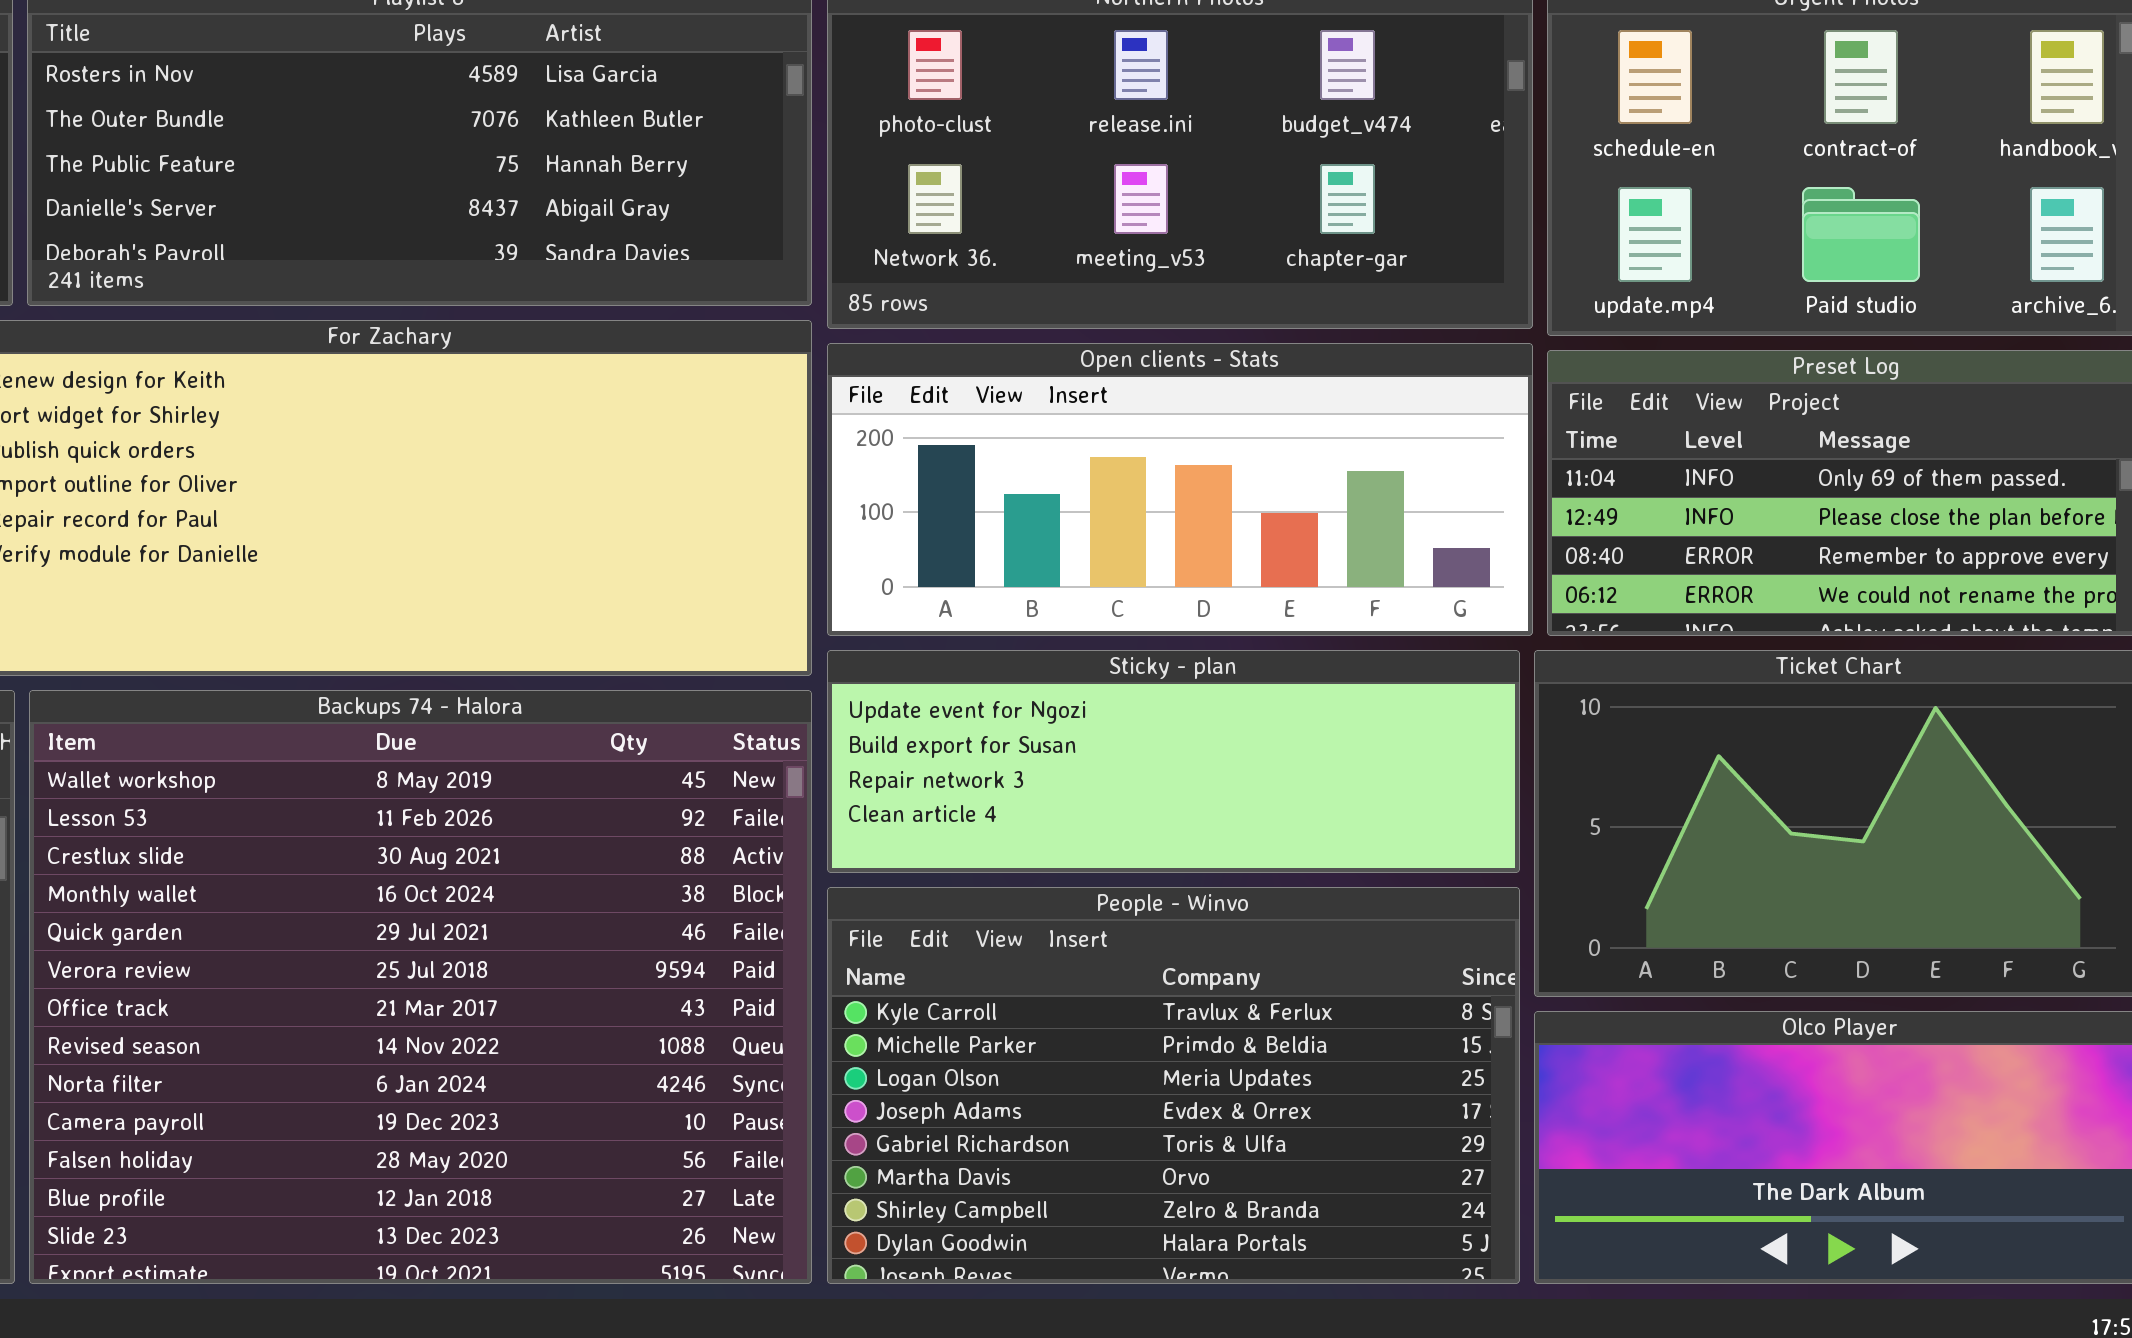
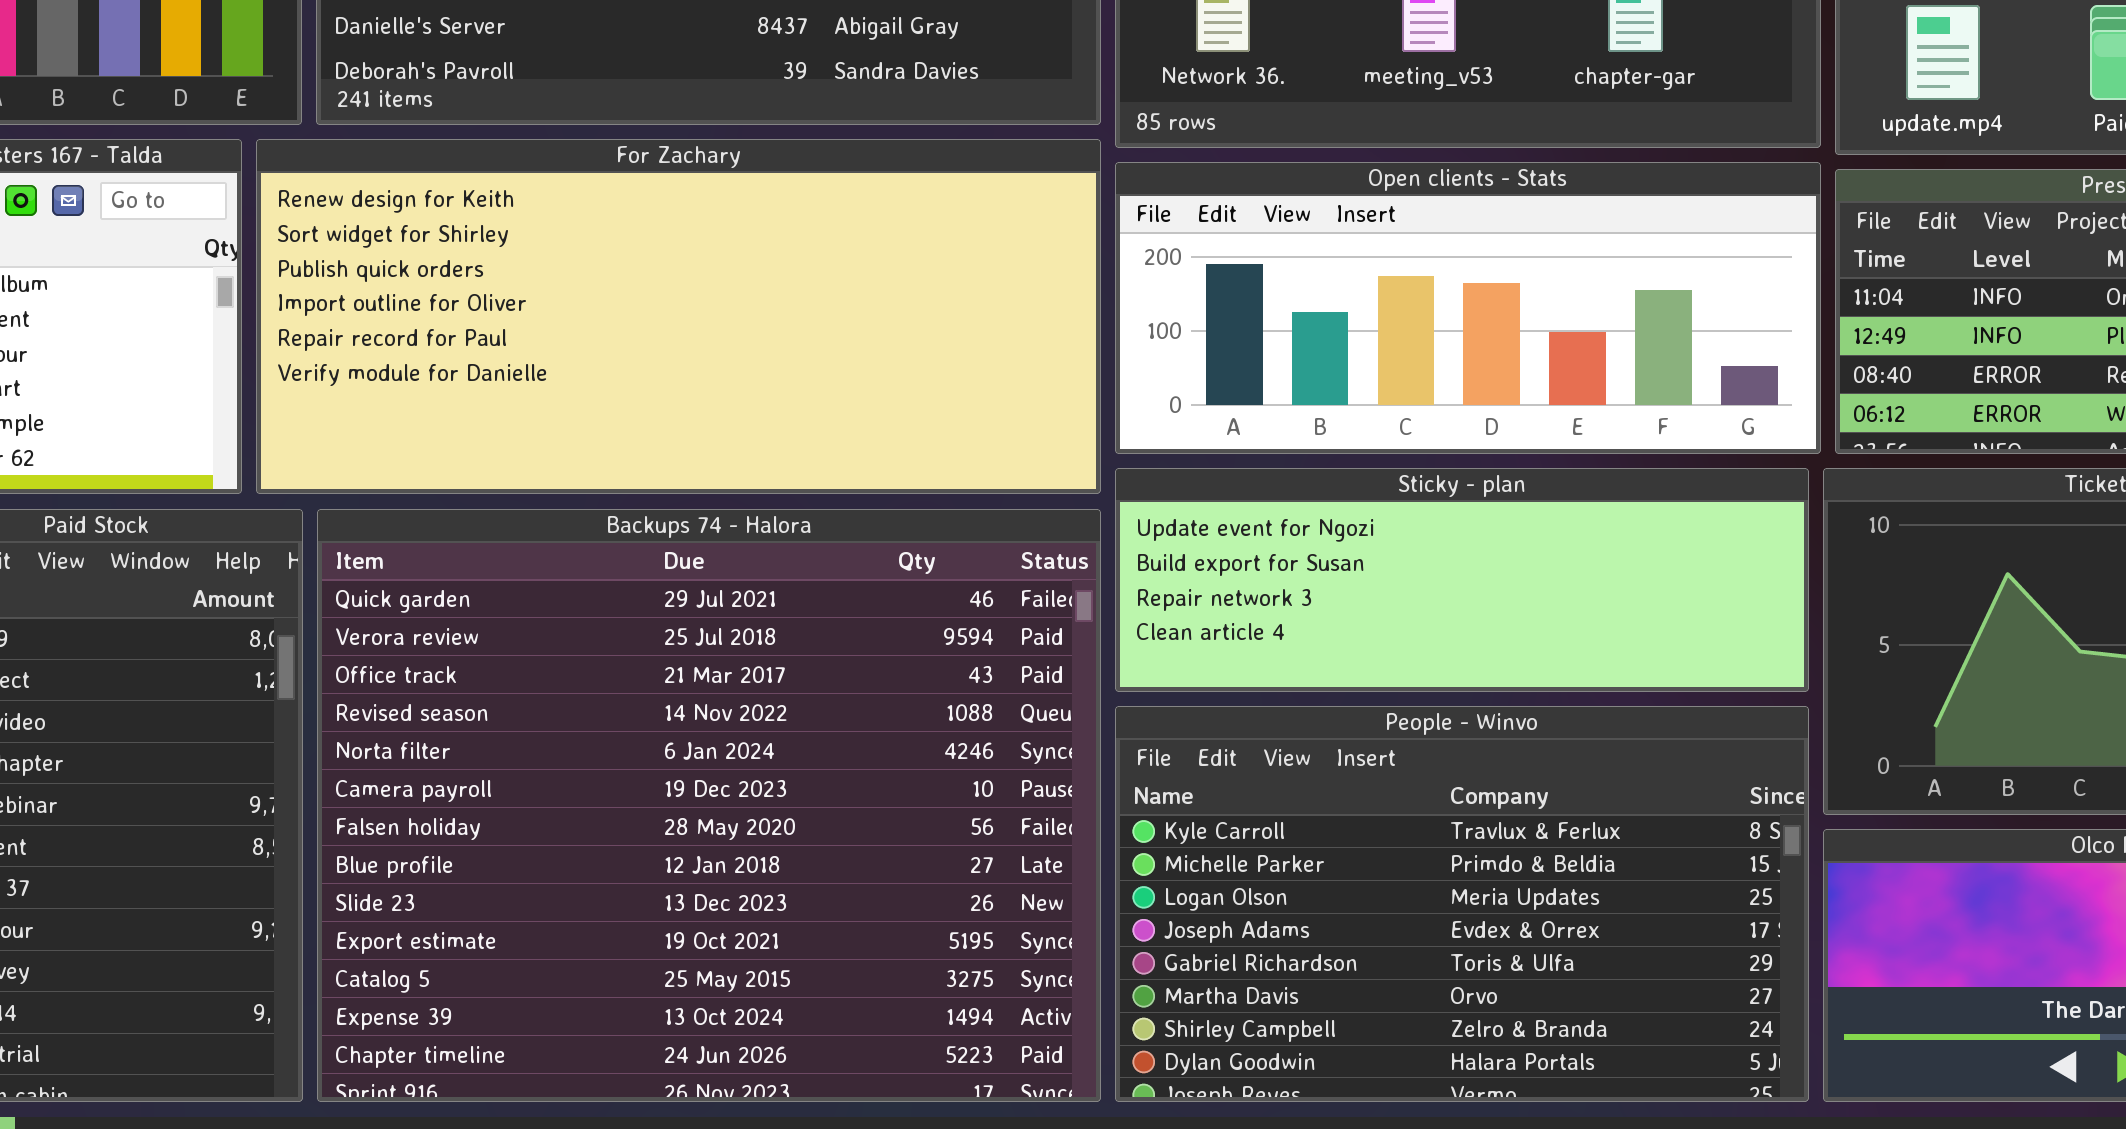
Backups 74 - Halora: [29,690,812,1284] -> [317,509,1101,1102], scrolled down 4 rows

